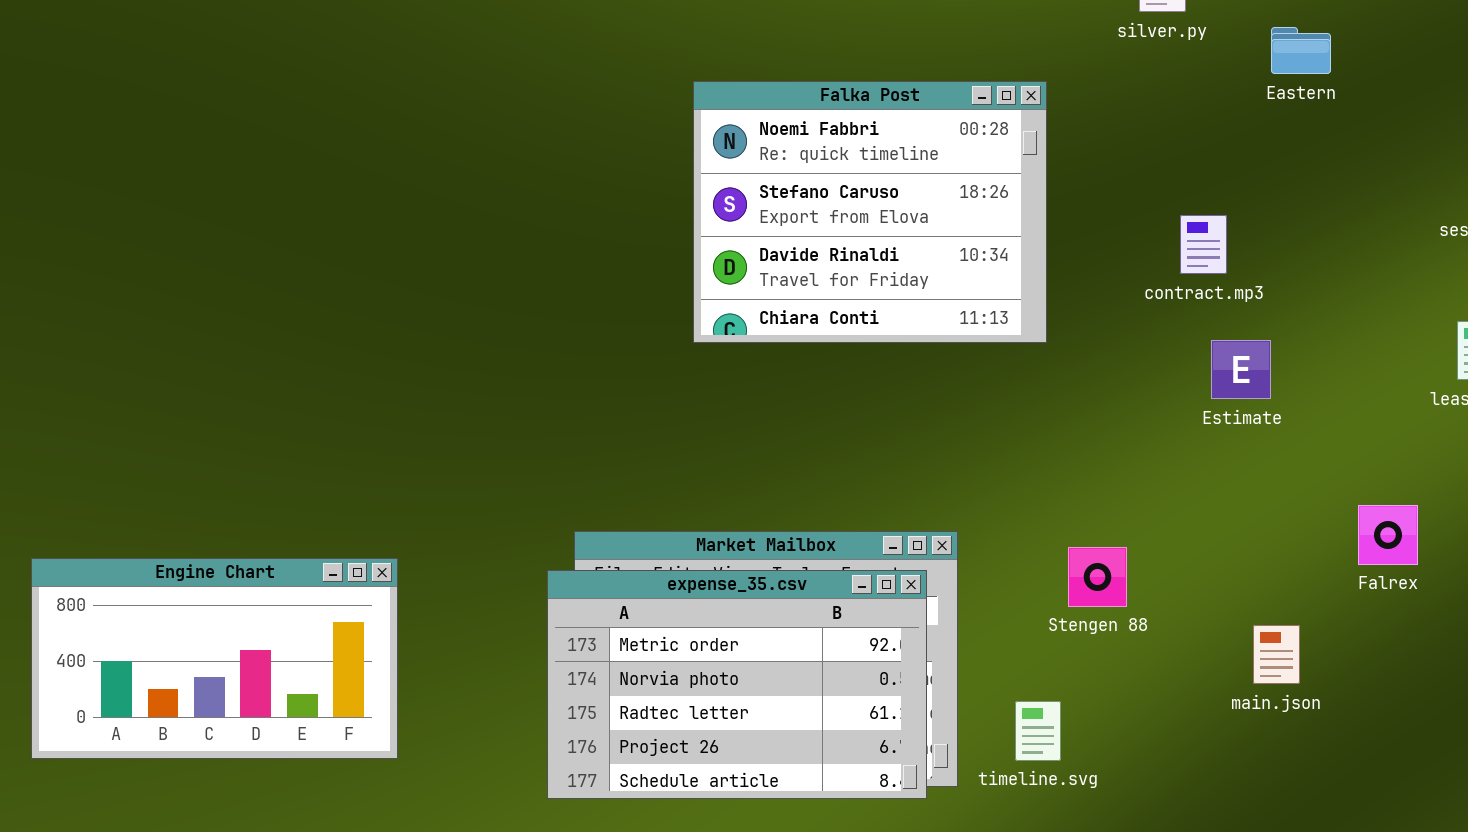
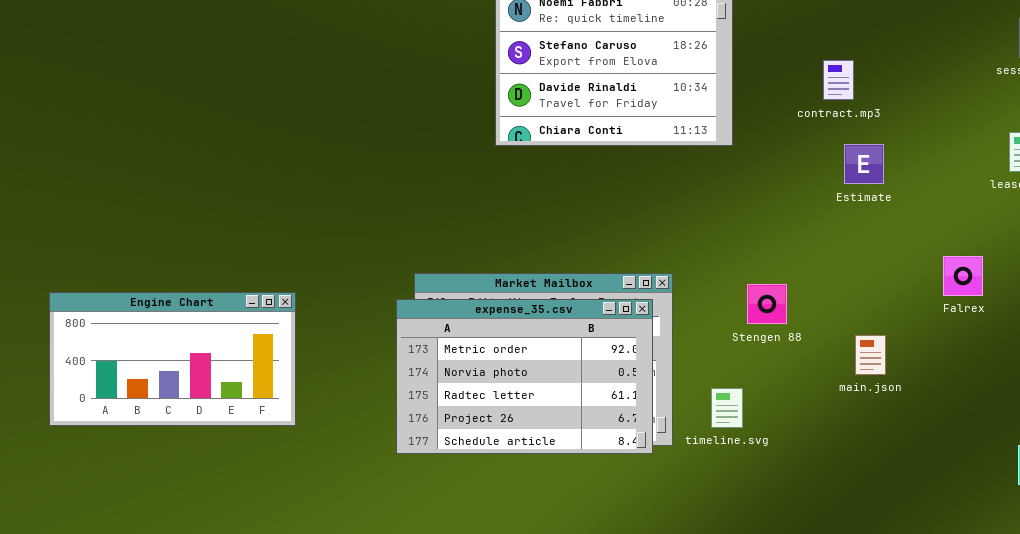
main.json: [1253,625,1300,684] -> [855,335,886,375], moved

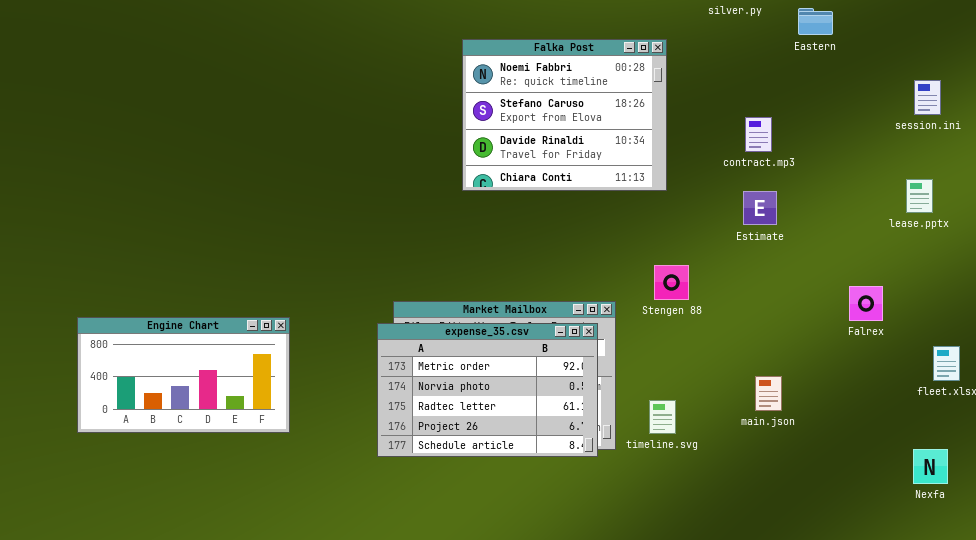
Estimate: [844,144,884,184] -> [743,191,777,225], moved
Stengen 88: [747,284,787,324] -> [654,265,689,300], moved
main.json: [855,335,886,375] -> [755,376,782,411], moved

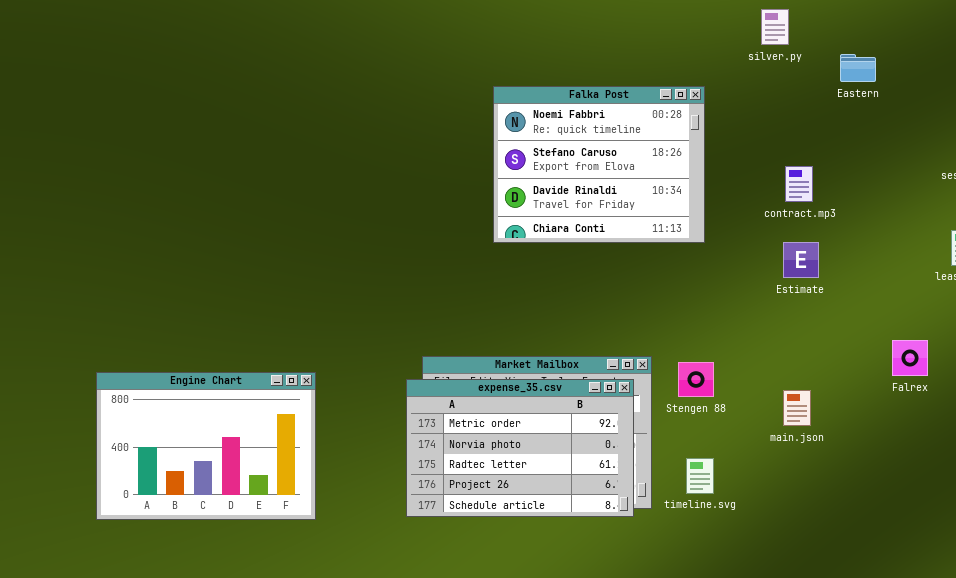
Stengen 88: [654,265,689,300] -> [678,362,714,397], moved
Engine Chart: [77,317,290,433] -> [96,372,316,520], resized
main.json: [755,376,782,411] -> [783,390,811,426], moved

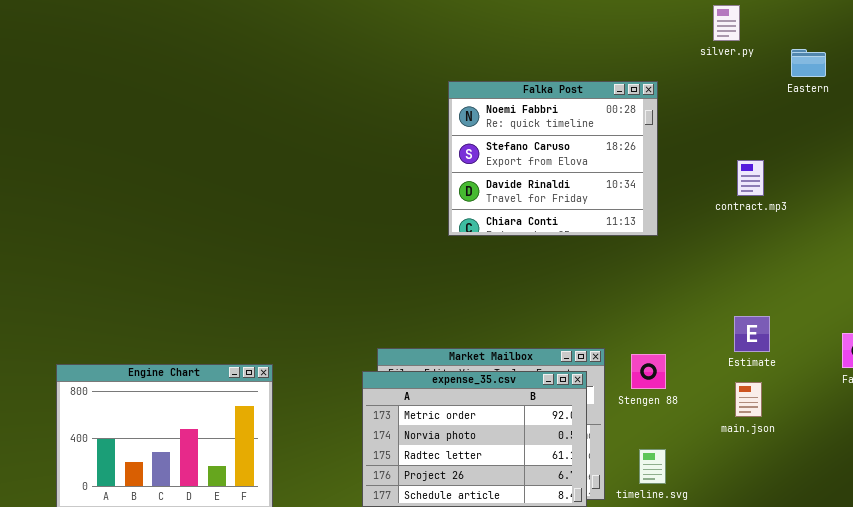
Estimate: [783,242,819,278] -> [734,316,770,352], moved

